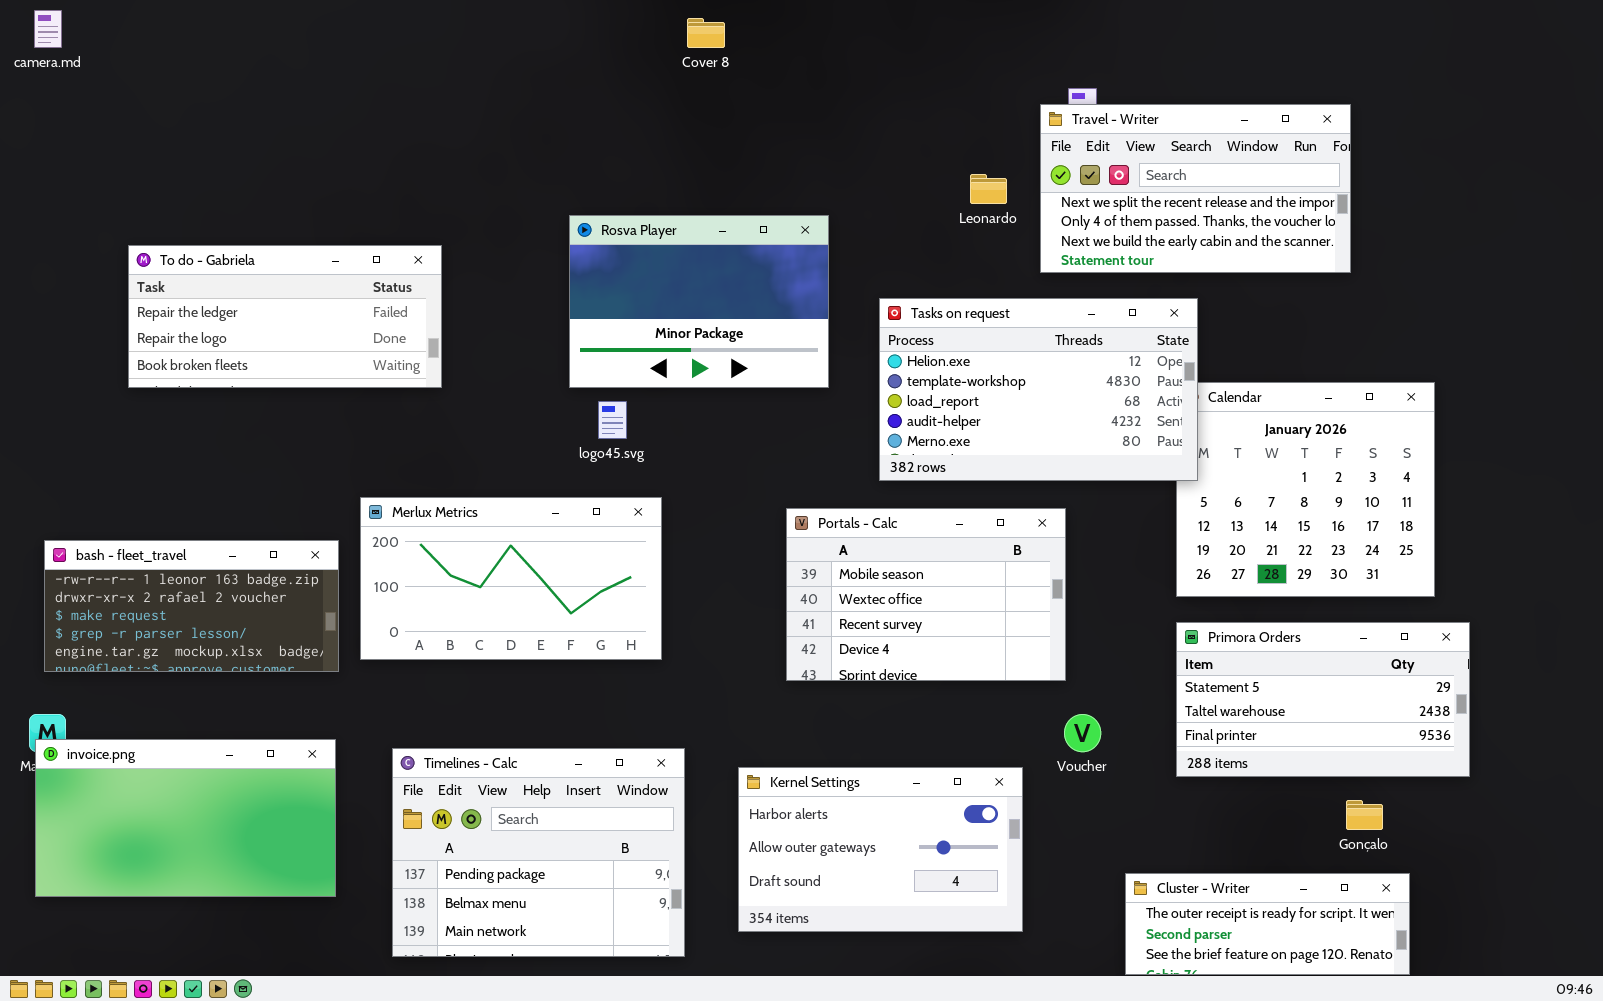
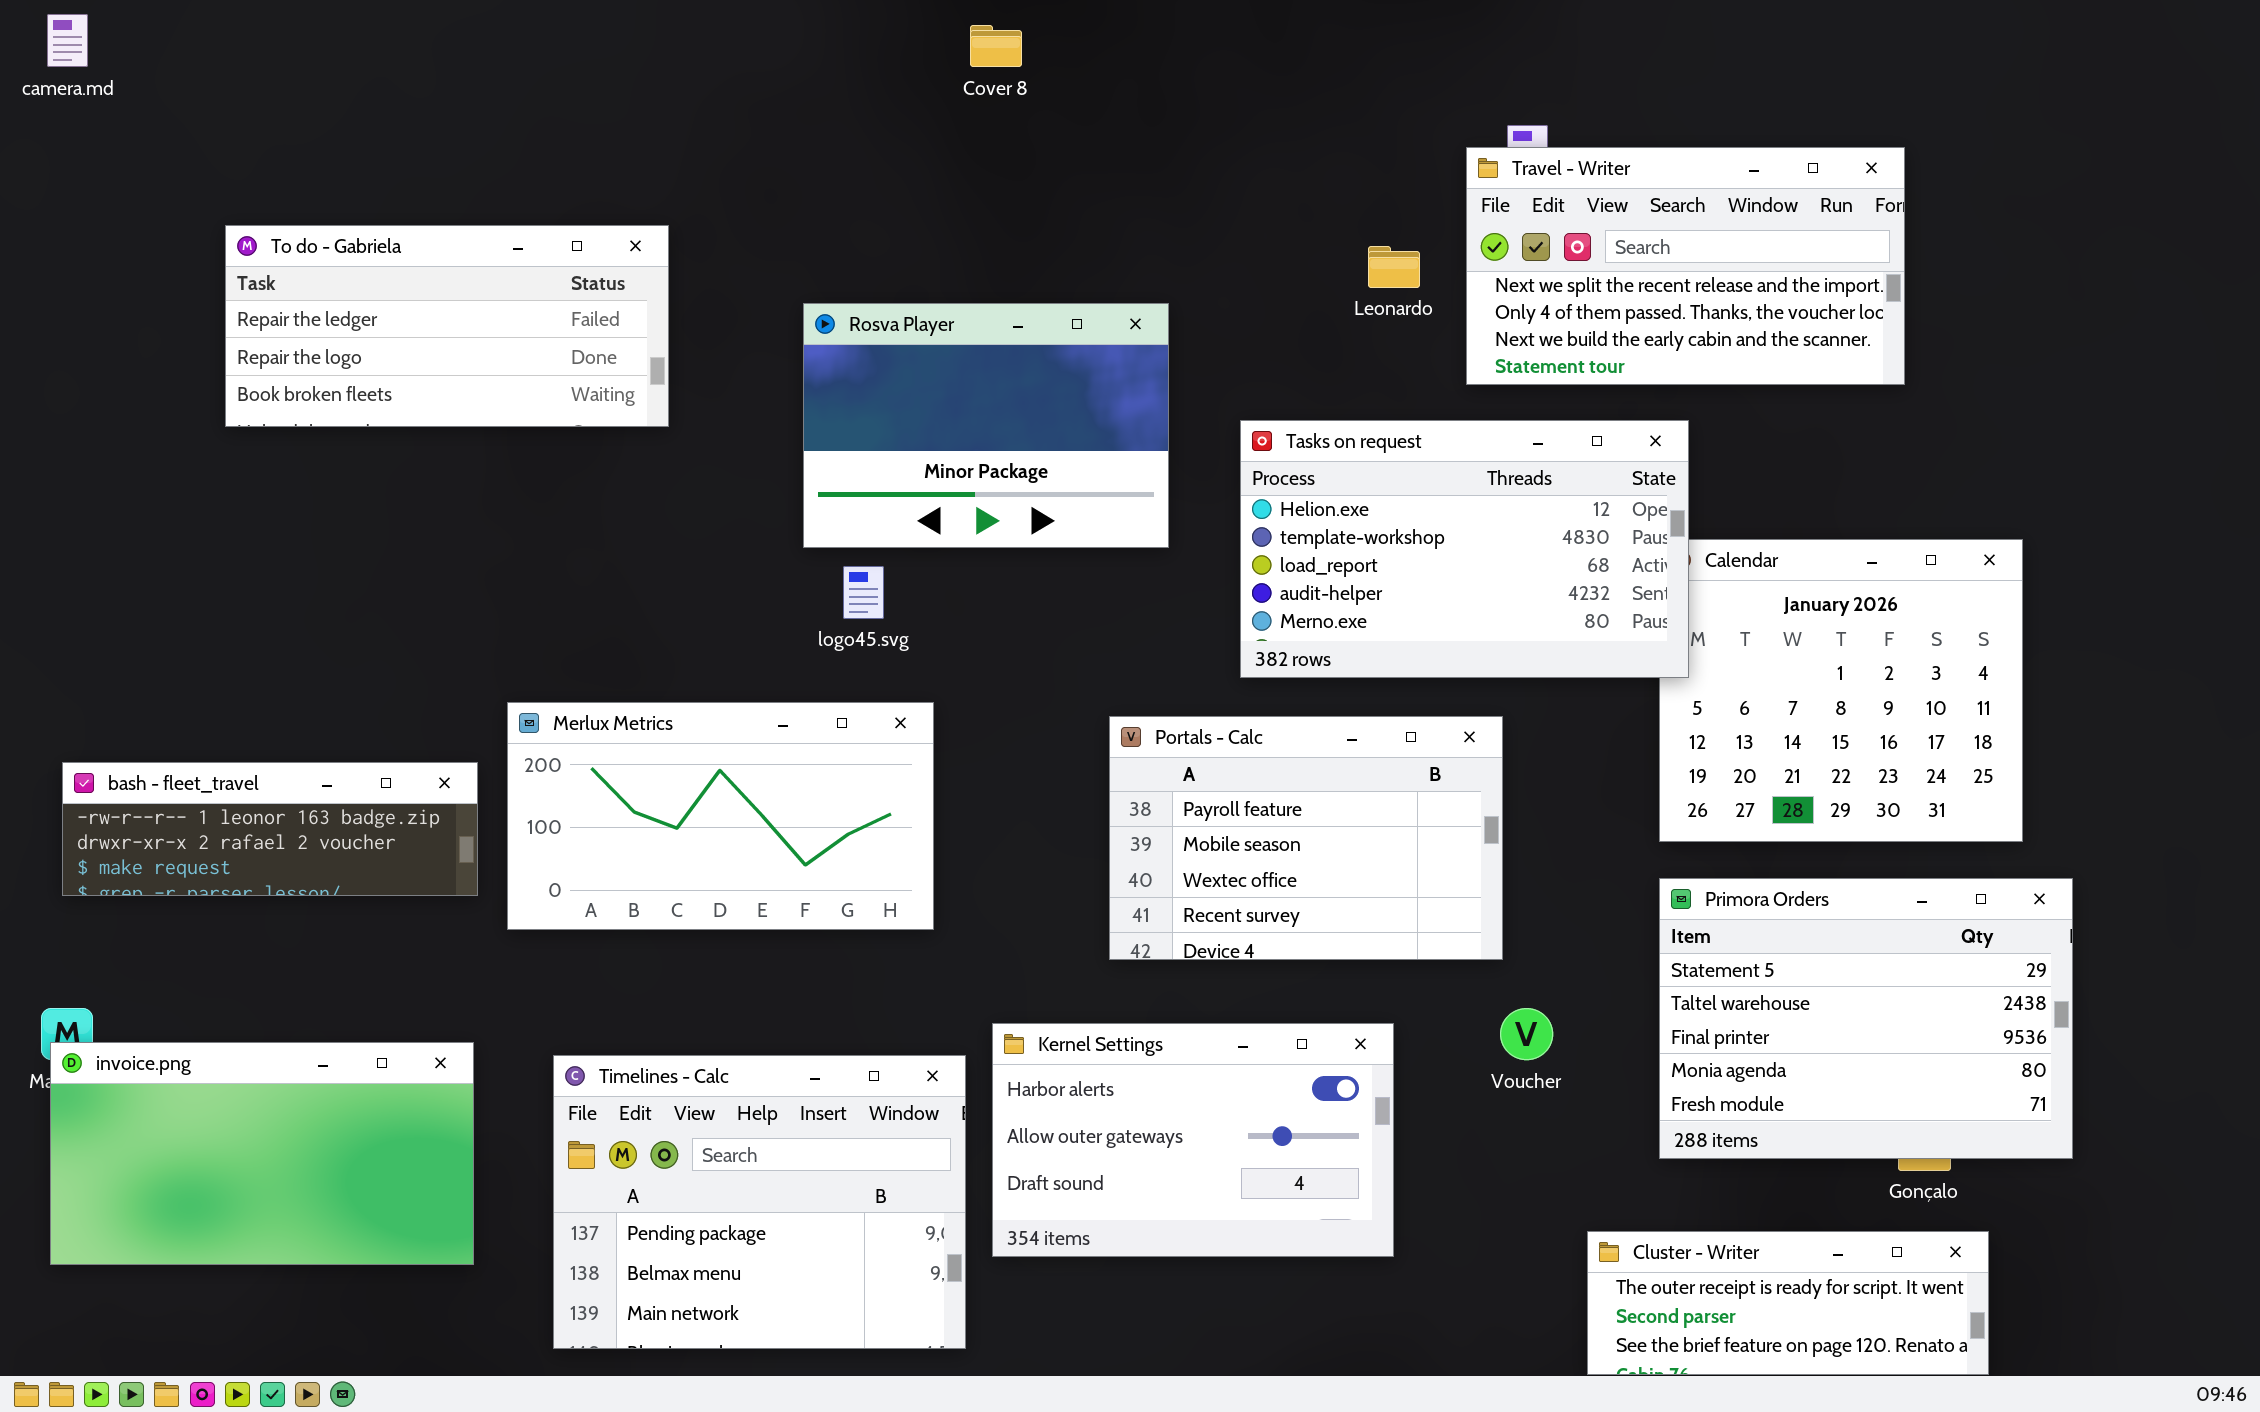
To do - Gabriela: [128,245,442,388] -> [225,225,669,427], moved
Portals - Calc: [786,508,1066,681] -> [1109,716,1503,960], scrolled up 1 row
bash - fleet_travel: [44,540,339,672] -> [62,762,478,896], resized
Primora Orders: [1176,622,1470,777] -> [1659,878,2073,1159], resized
Kernel Settings: [738,767,1023,932] -> [992,1023,1394,1257], moved

